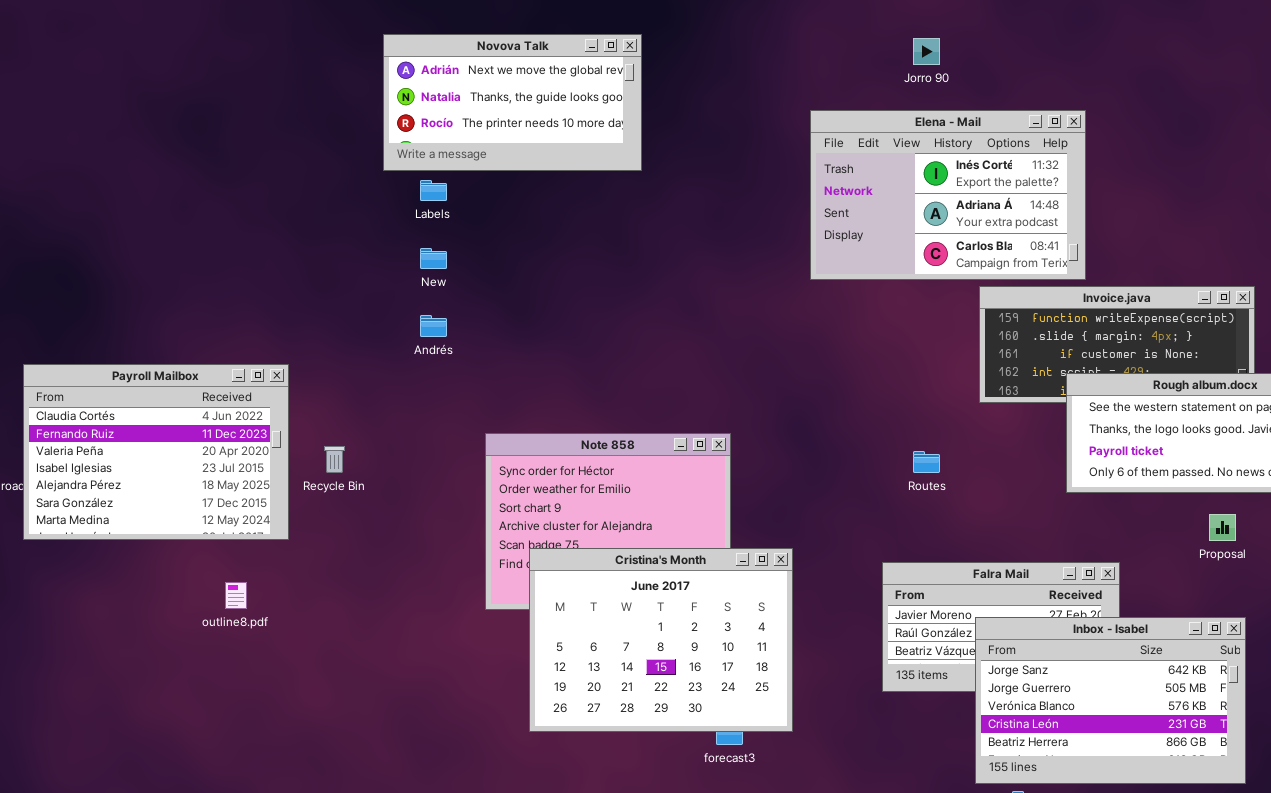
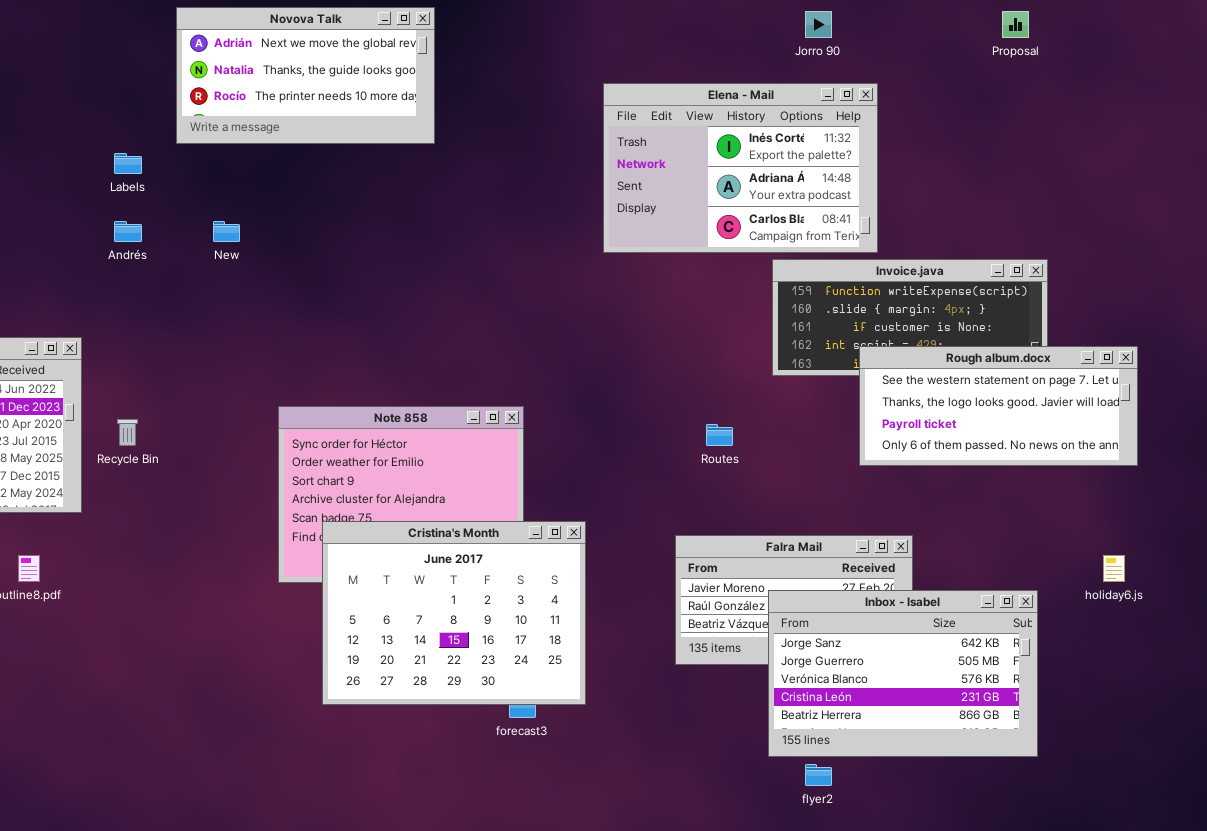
Jorro 90: [913,38,940,65] -> [805,11,832,38], moved
Labels: [420,180,447,201] -> [114,153,142,174], moved
Andrés: [420,315,447,337] -> [114,221,142,242], moved
Proposal: [1209,514,1236,541] -> [1002,11,1029,38], moved

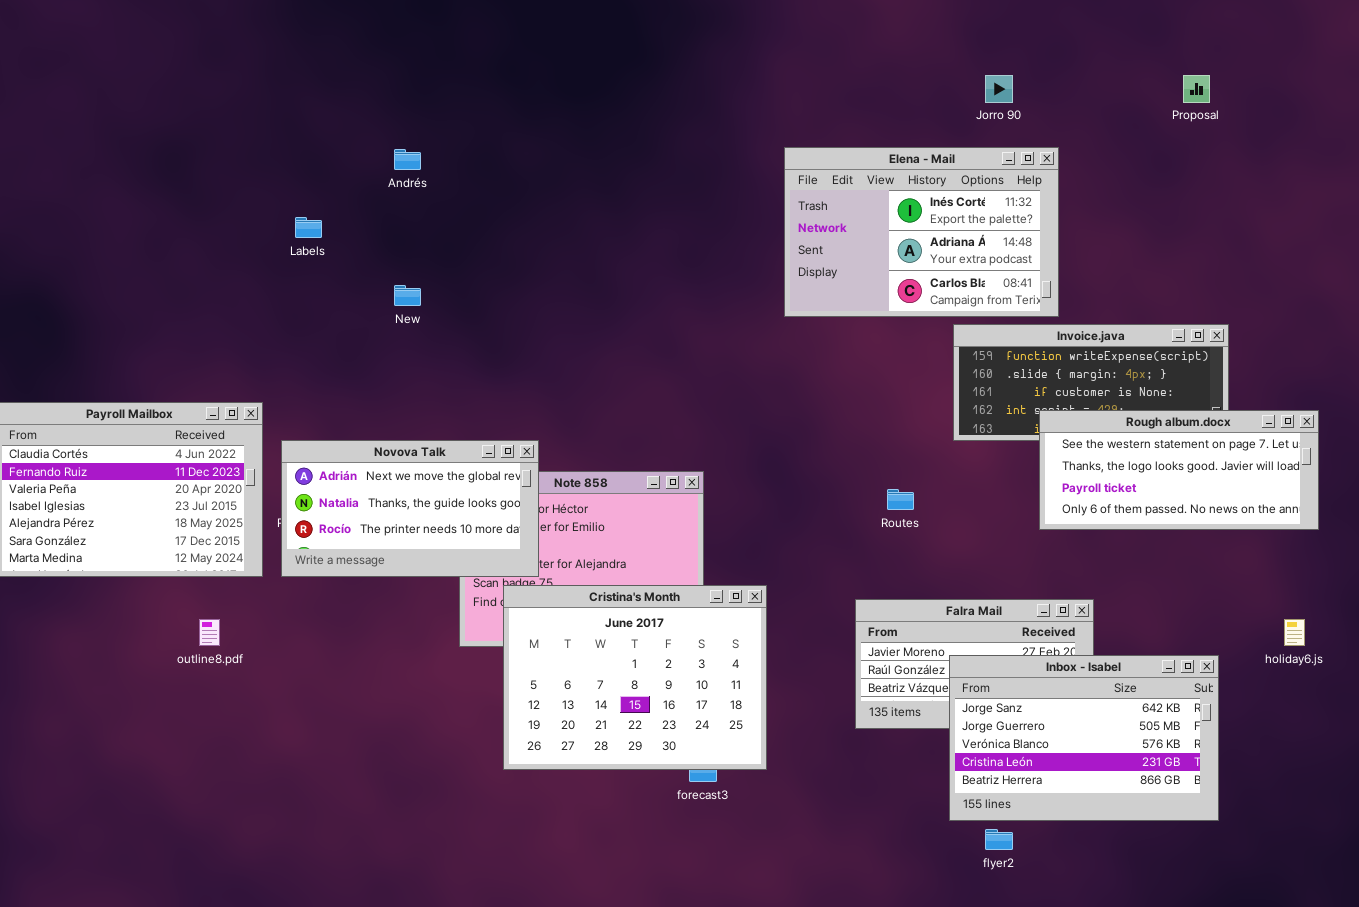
Novova Talk: [176,7,435,144] -> [281,440,539,577], moved
Andrés: [114,221,142,242] -> [394,149,421,170], moved

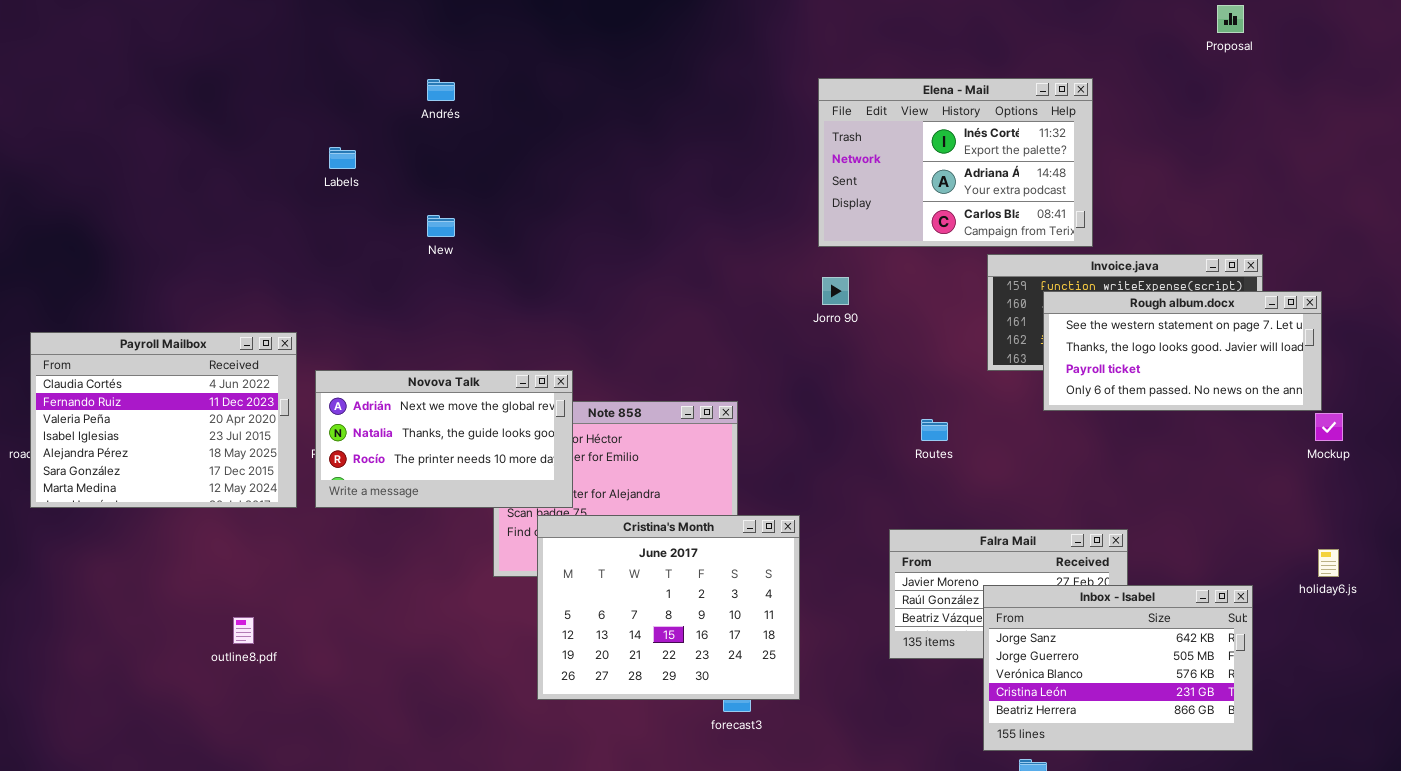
Jorro 90: [985,75,1013,103] -> [822,277,849,305], moved
Rough album.docx: [1039,410,1319,530] -> [1043,291,1322,411], moved
outline8.pdf: [199,619,220,646] -> [233,617,254,644], moved

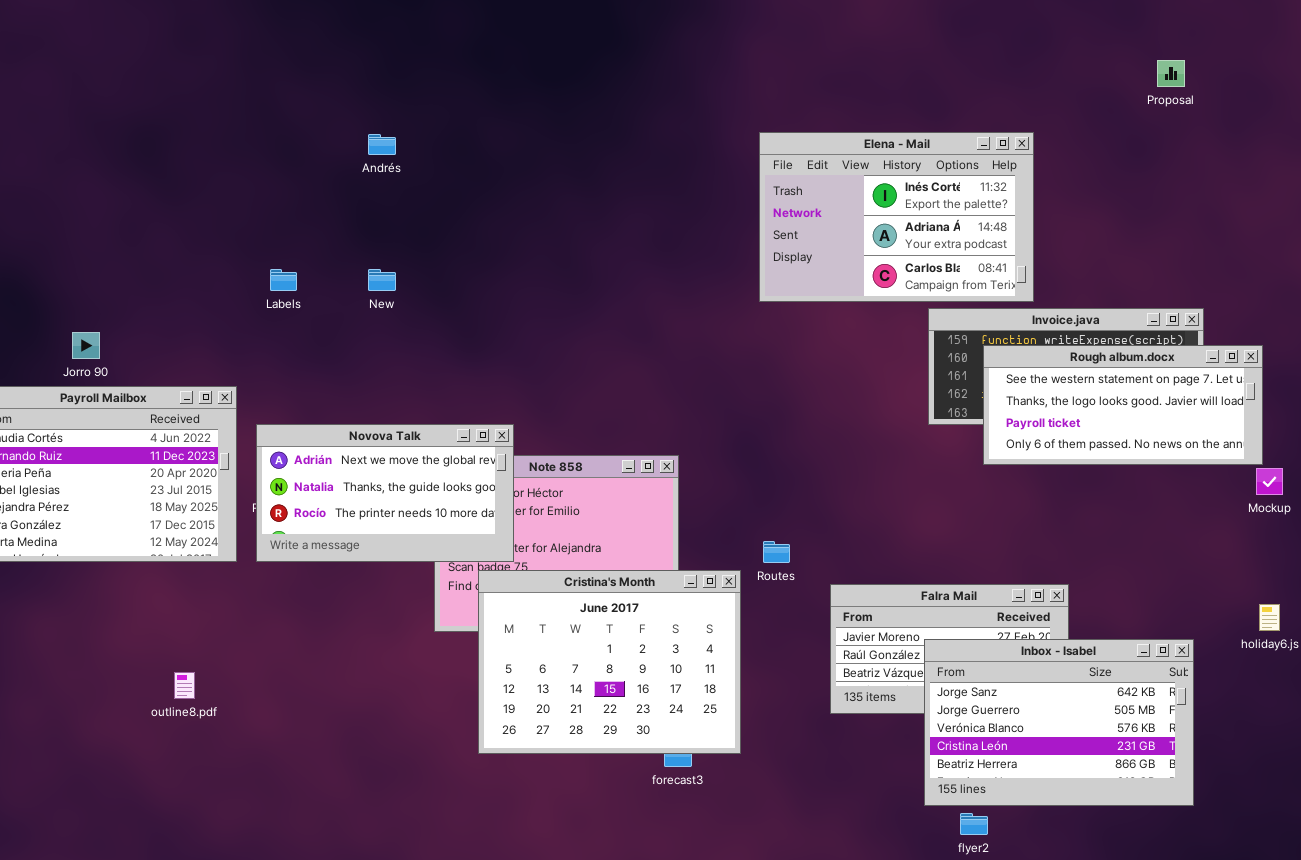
Labels: [329,147,356,169] -> [270,269,297,291], moved
Jorro 90: [822,277,849,305] -> [72,332,100,359], moved
Routes: [921,419,948,441] -> [763,541,790,563], moved

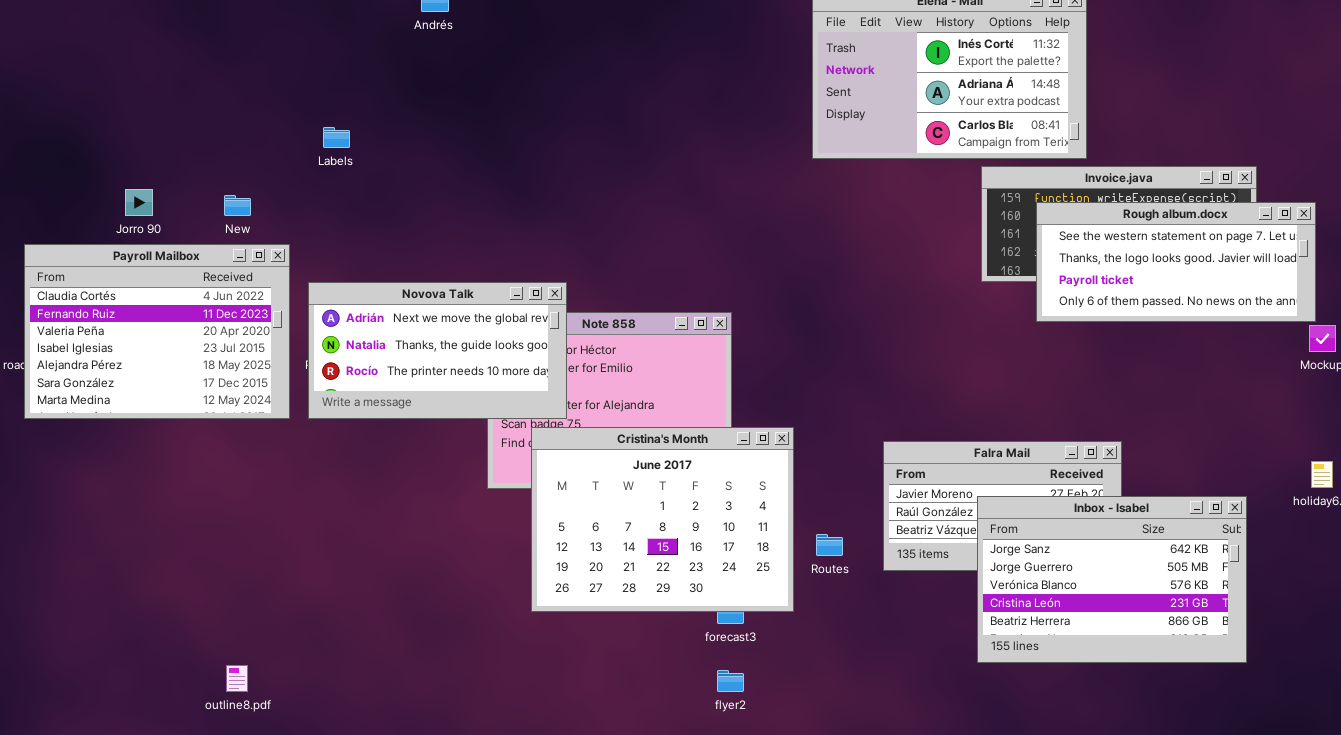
New: [368,269,396,291] -> [224,195,251,216], moved
Routes: [763,541,790,563] -> [816,534,843,556], moved
outline8.pdf: [174,672,195,699] -> [226,665,248,692], moved
flyer2: [960,813,988,835] -> [717,670,744,692], moved

